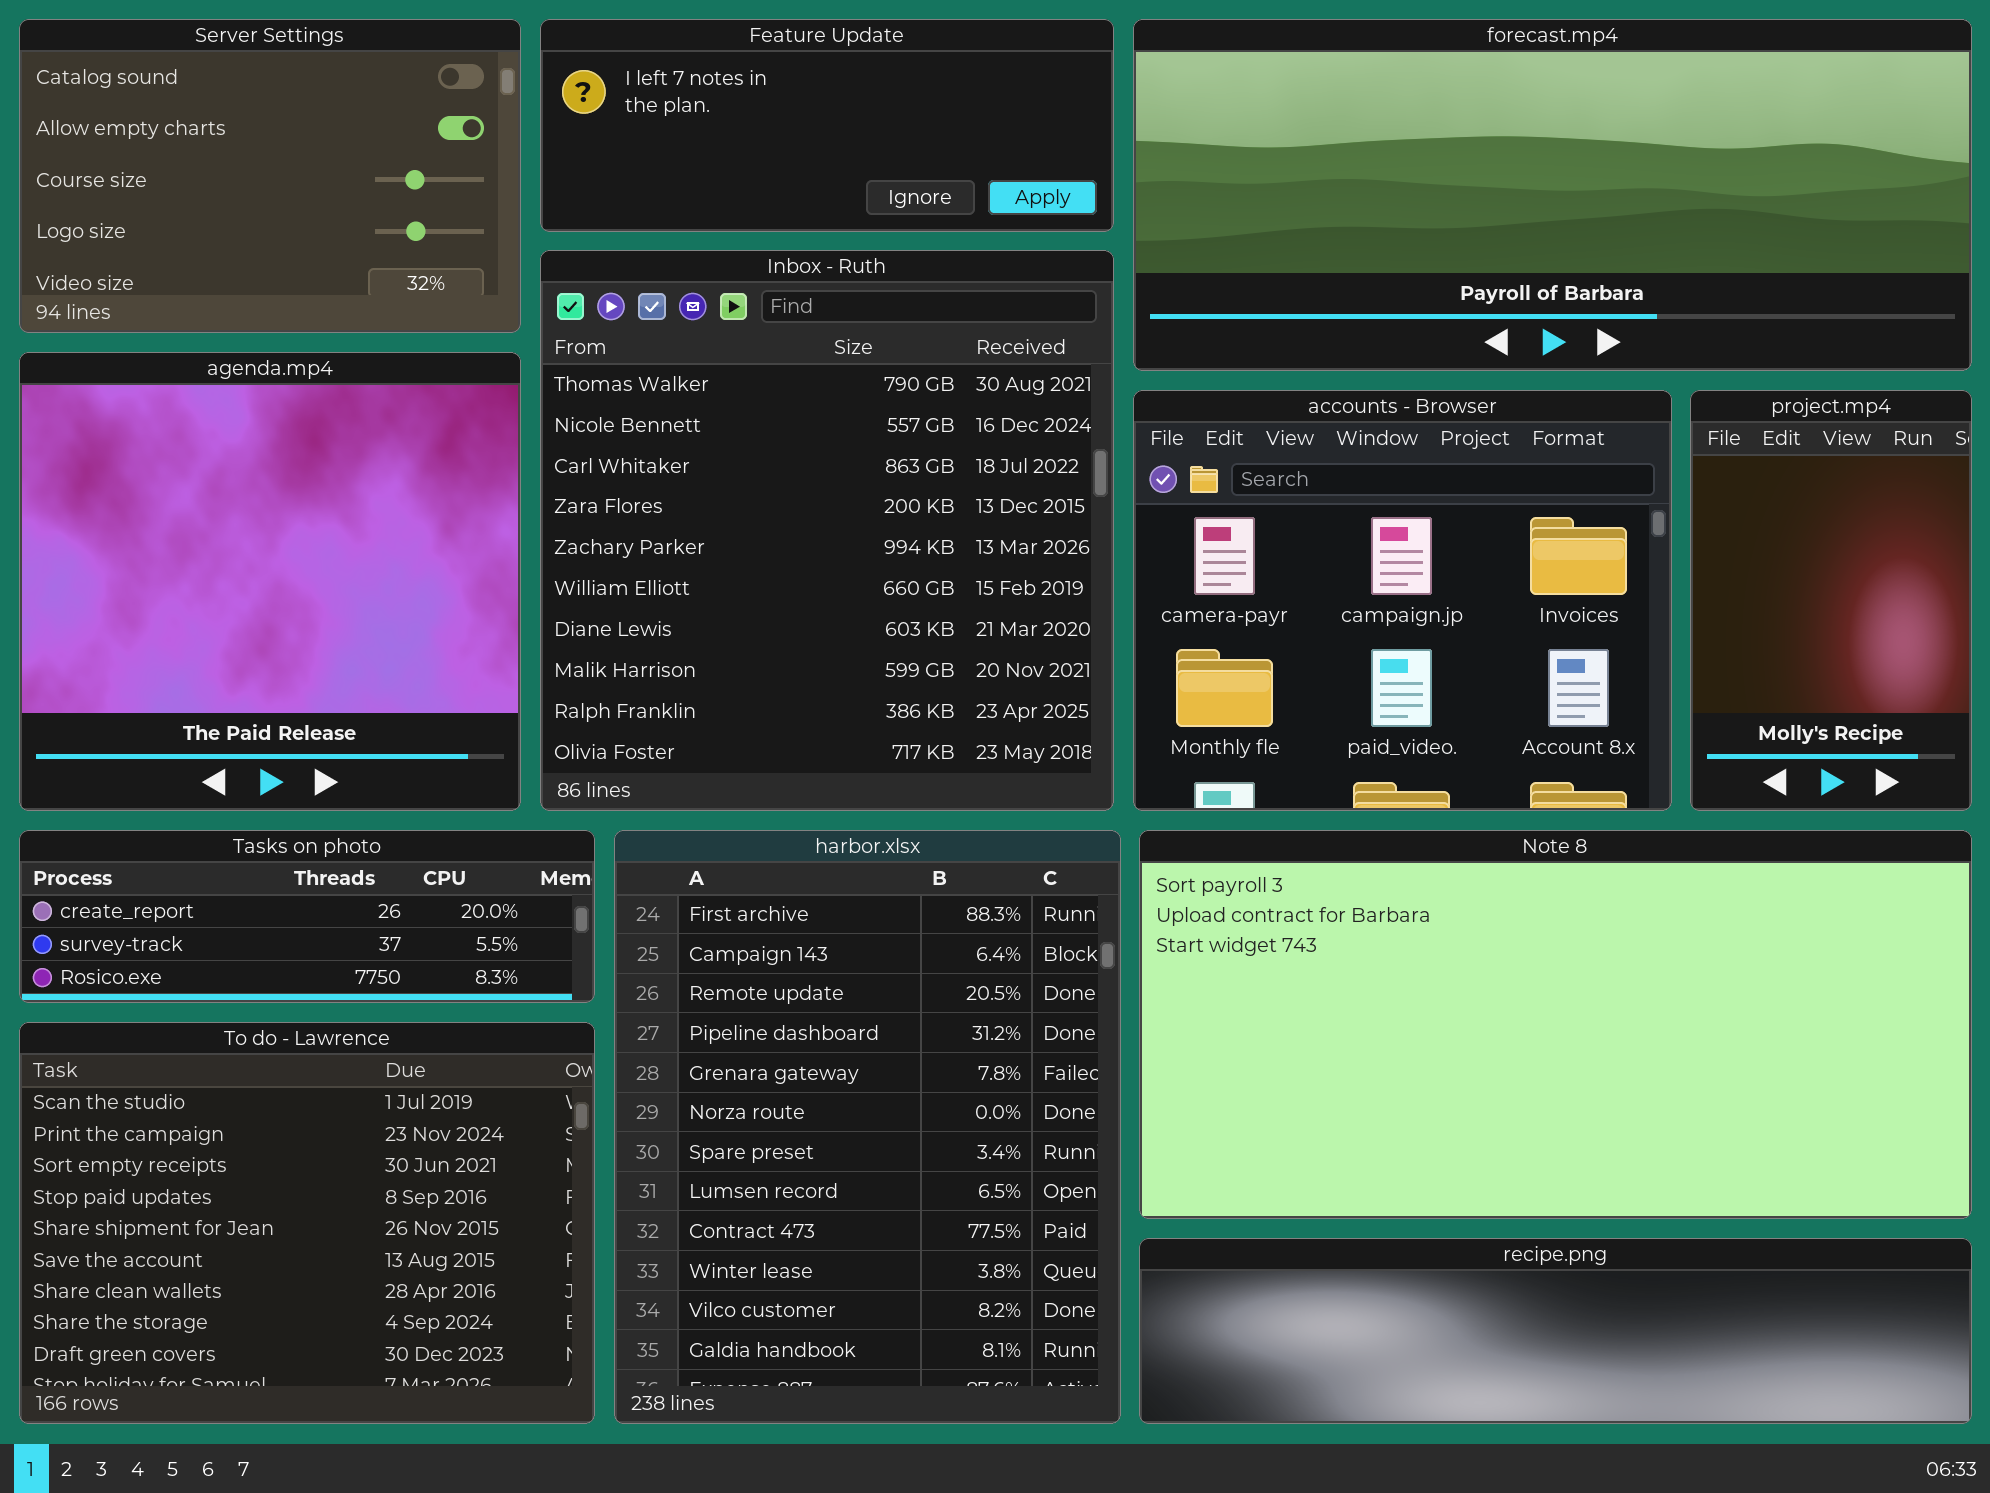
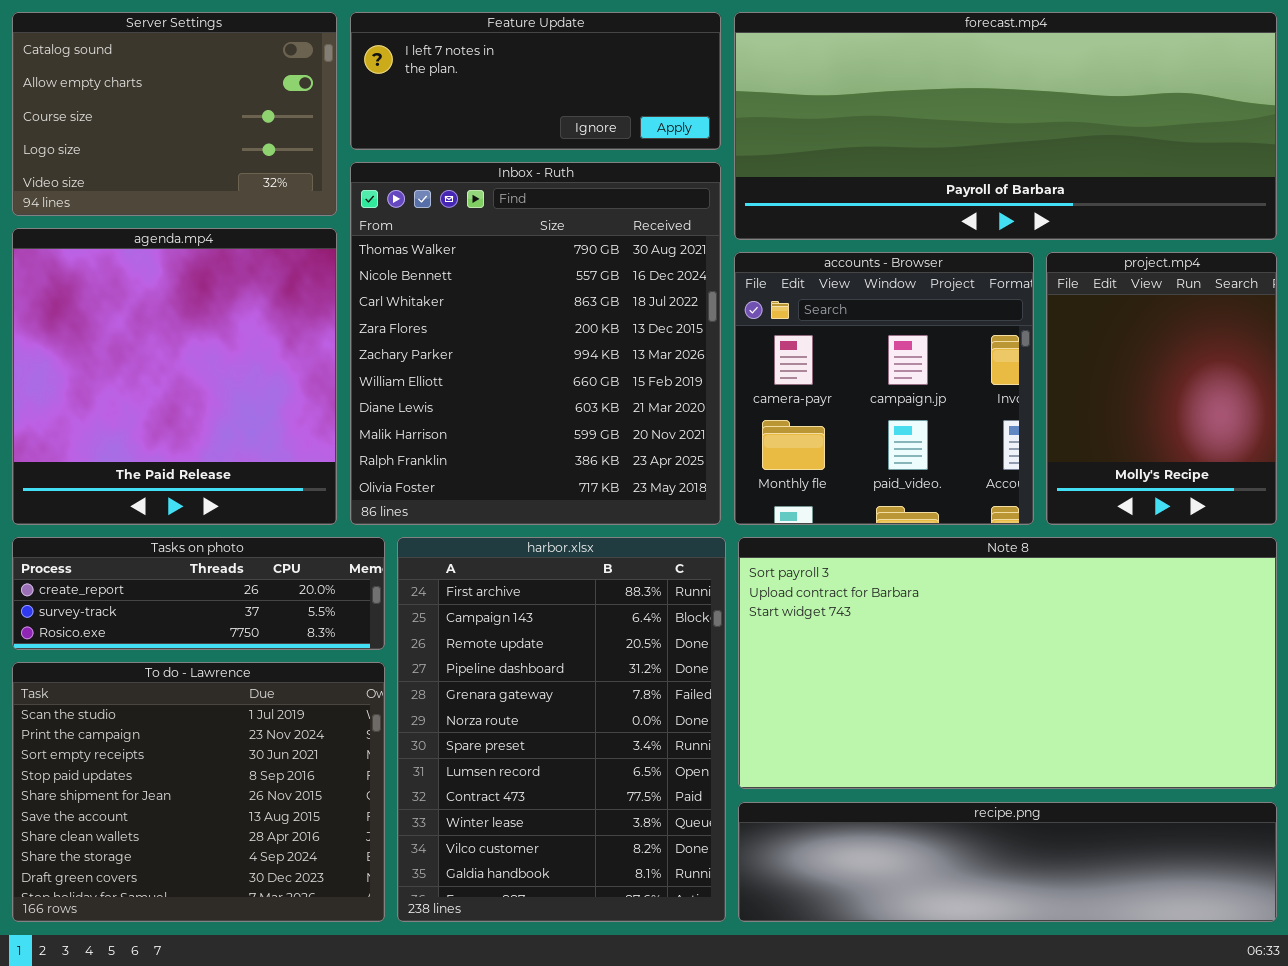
accounts - Browser: [1133,390,1672,811] -> [734,252,1034,525], resized
project.mp4: [1690,390,1972,811] -> [1046,252,1277,525], resized

